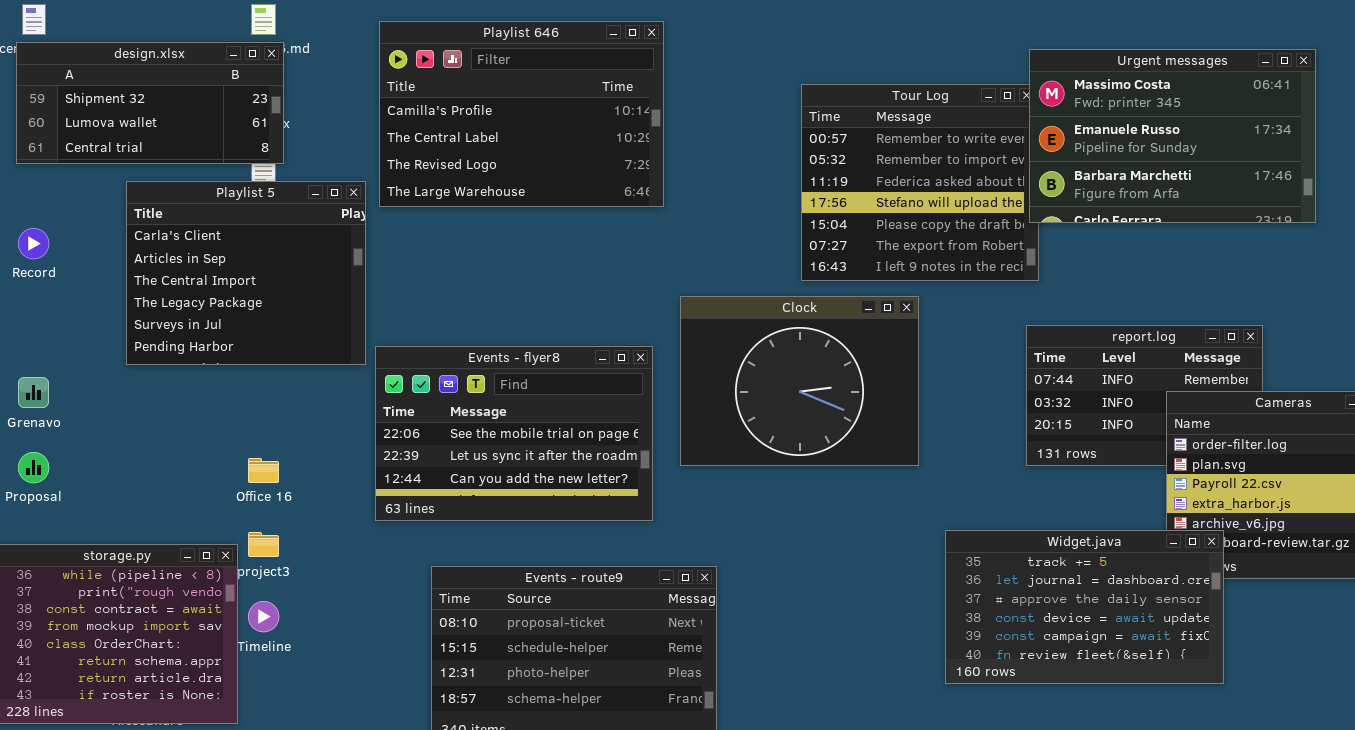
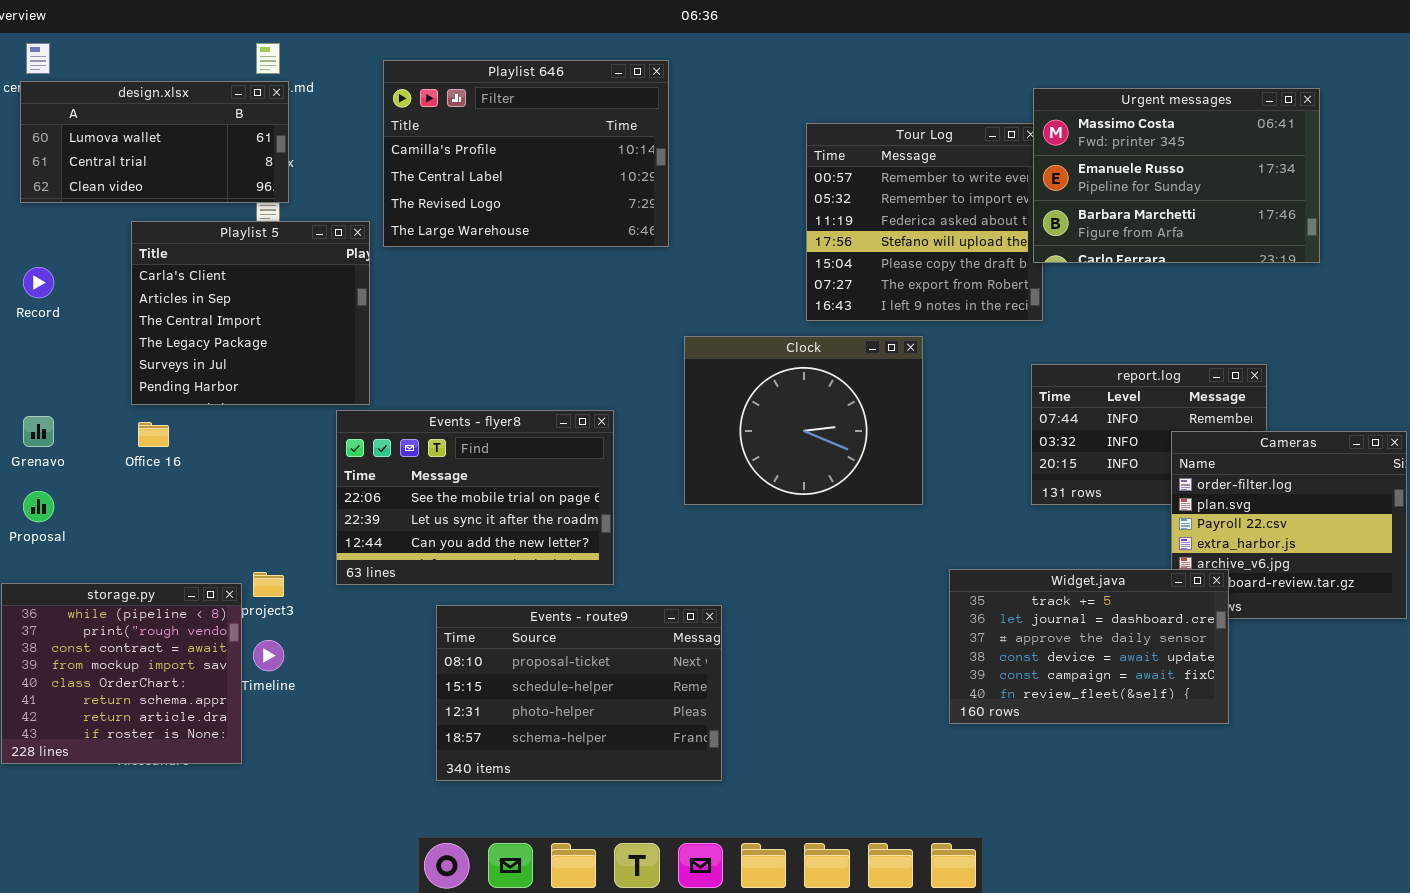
design.xlsx: [16,42,284,164] -> [20,81,289,203], scrolled down 1 row
Events - flyer8: [375,346,653,521] -> [336,410,614,585], moved
Office 16: [248,458,279,483] -> [138,422,169,447], moved

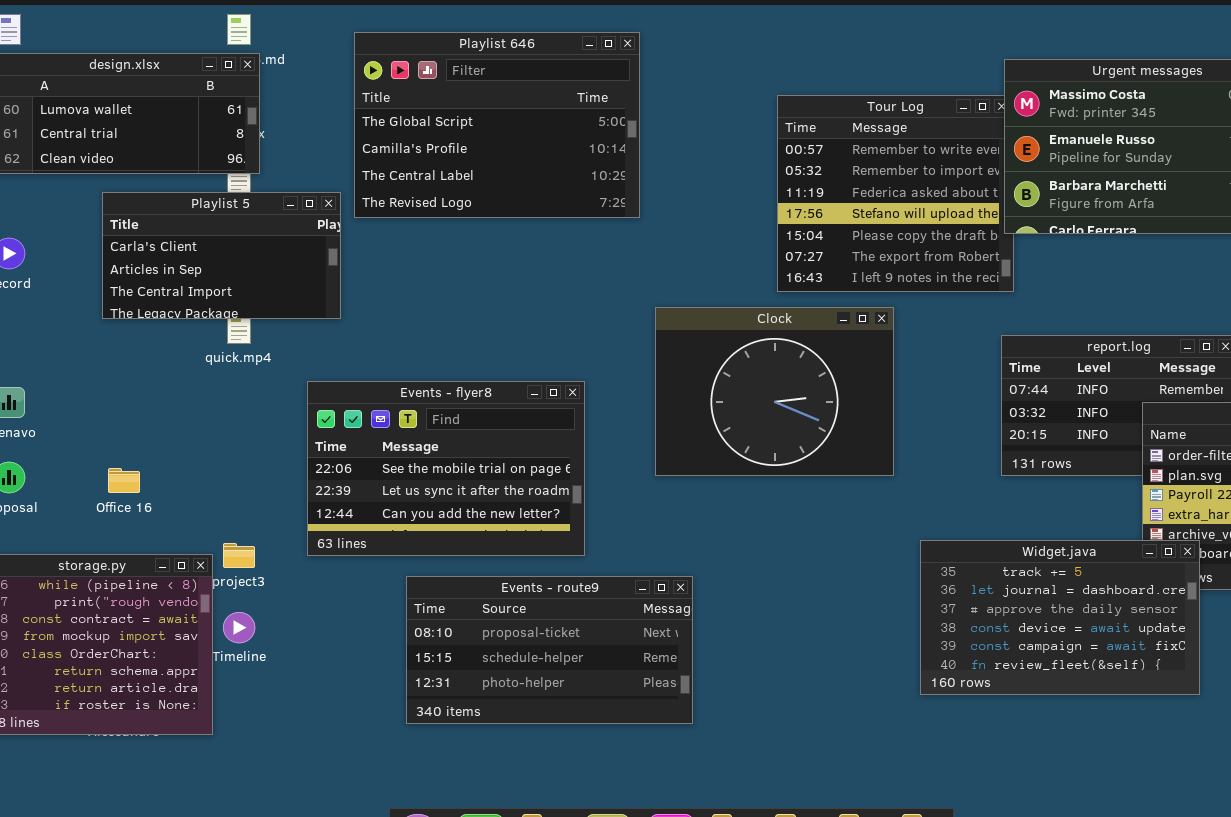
Playlist 646: [383,60,669,247] -> [354,32,640,218], scrolled up 1 row
Playlist 5: [131,221,370,405] -> [102,192,341,319], resized
Office 16: [138,422,169,447] -> [108,468,140,493], moved
Events - route9: [436,605,722,781] -> [406,576,693,724], resized

